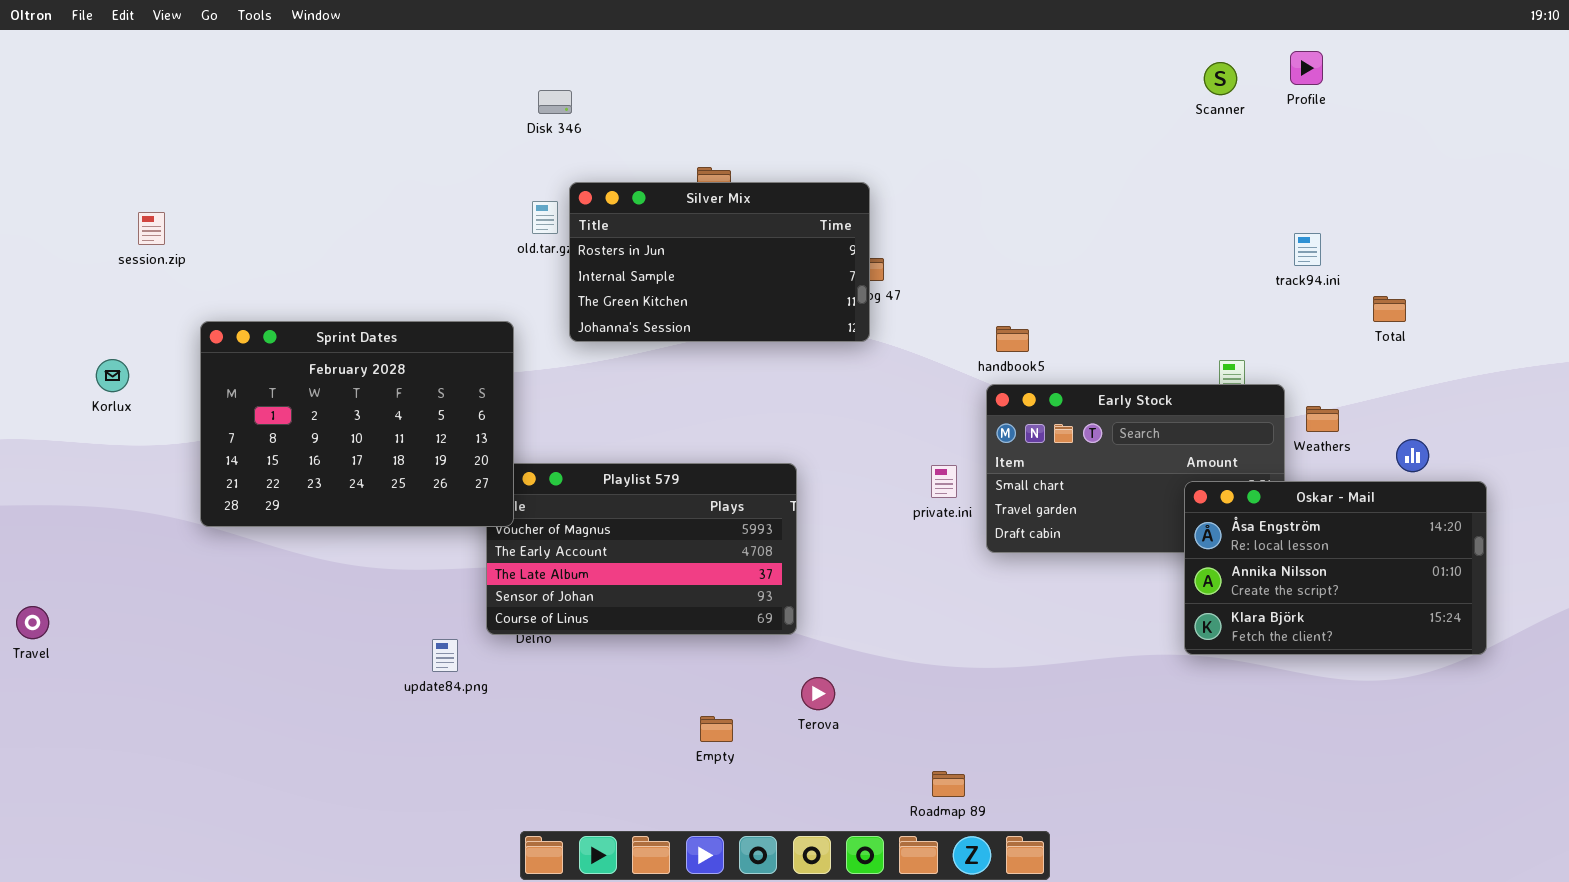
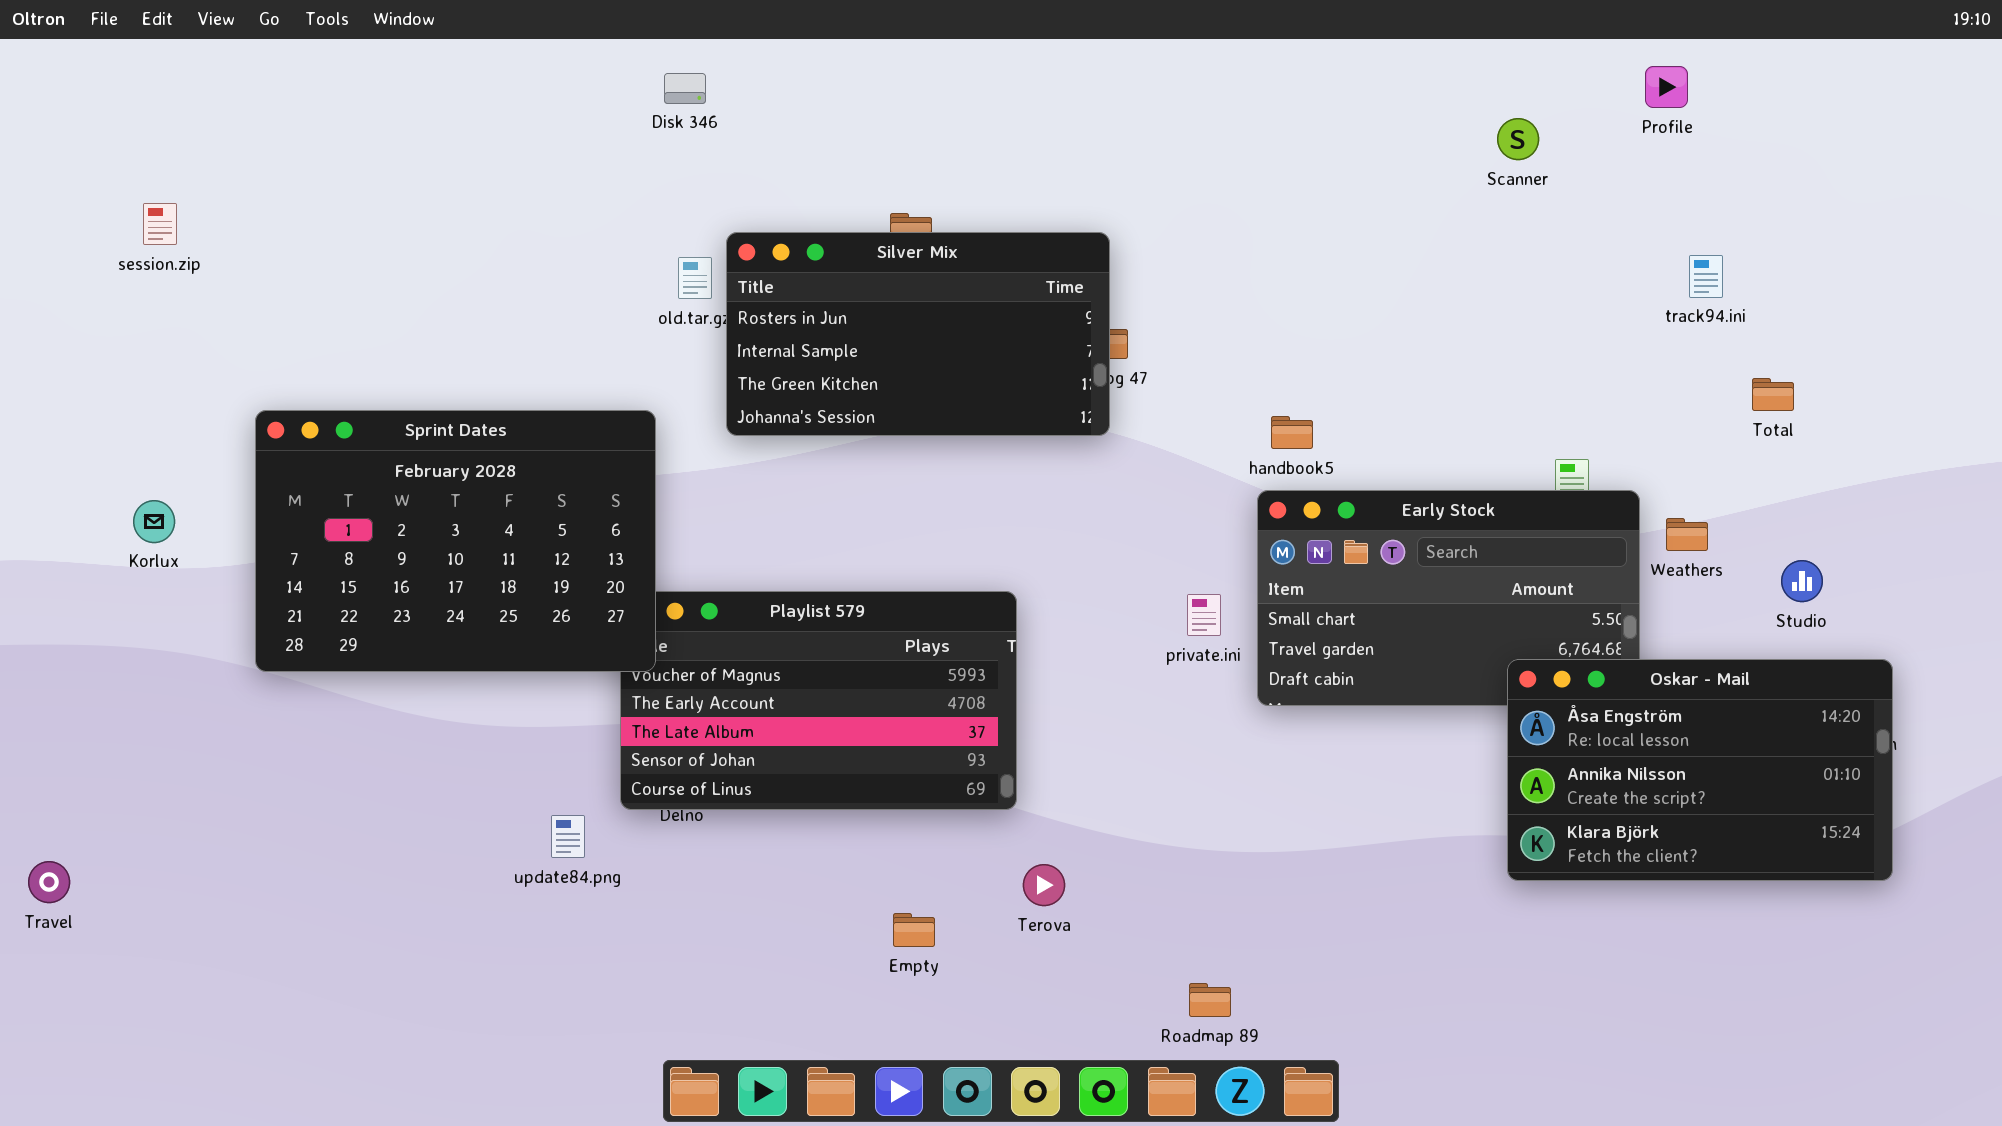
Scanner: [1204,62,1237,95] -> [1497,118,1539,160], moved
Disk 346: [538,90,572,114] -> [664,73,706,104], moved
session.zip: [138,212,165,245] -> [143,203,177,245], moved
track94.ini: [1294,233,1321,266] -> [1689,255,1723,298], moved
Korlux: [96,359,129,392] -> [133,500,175,543], moved
Oskar - Mail: [1184,481,1487,655] -> [1507,659,1893,881], moved
Travel: [16,606,49,639] -> [28,861,70,903], moved

